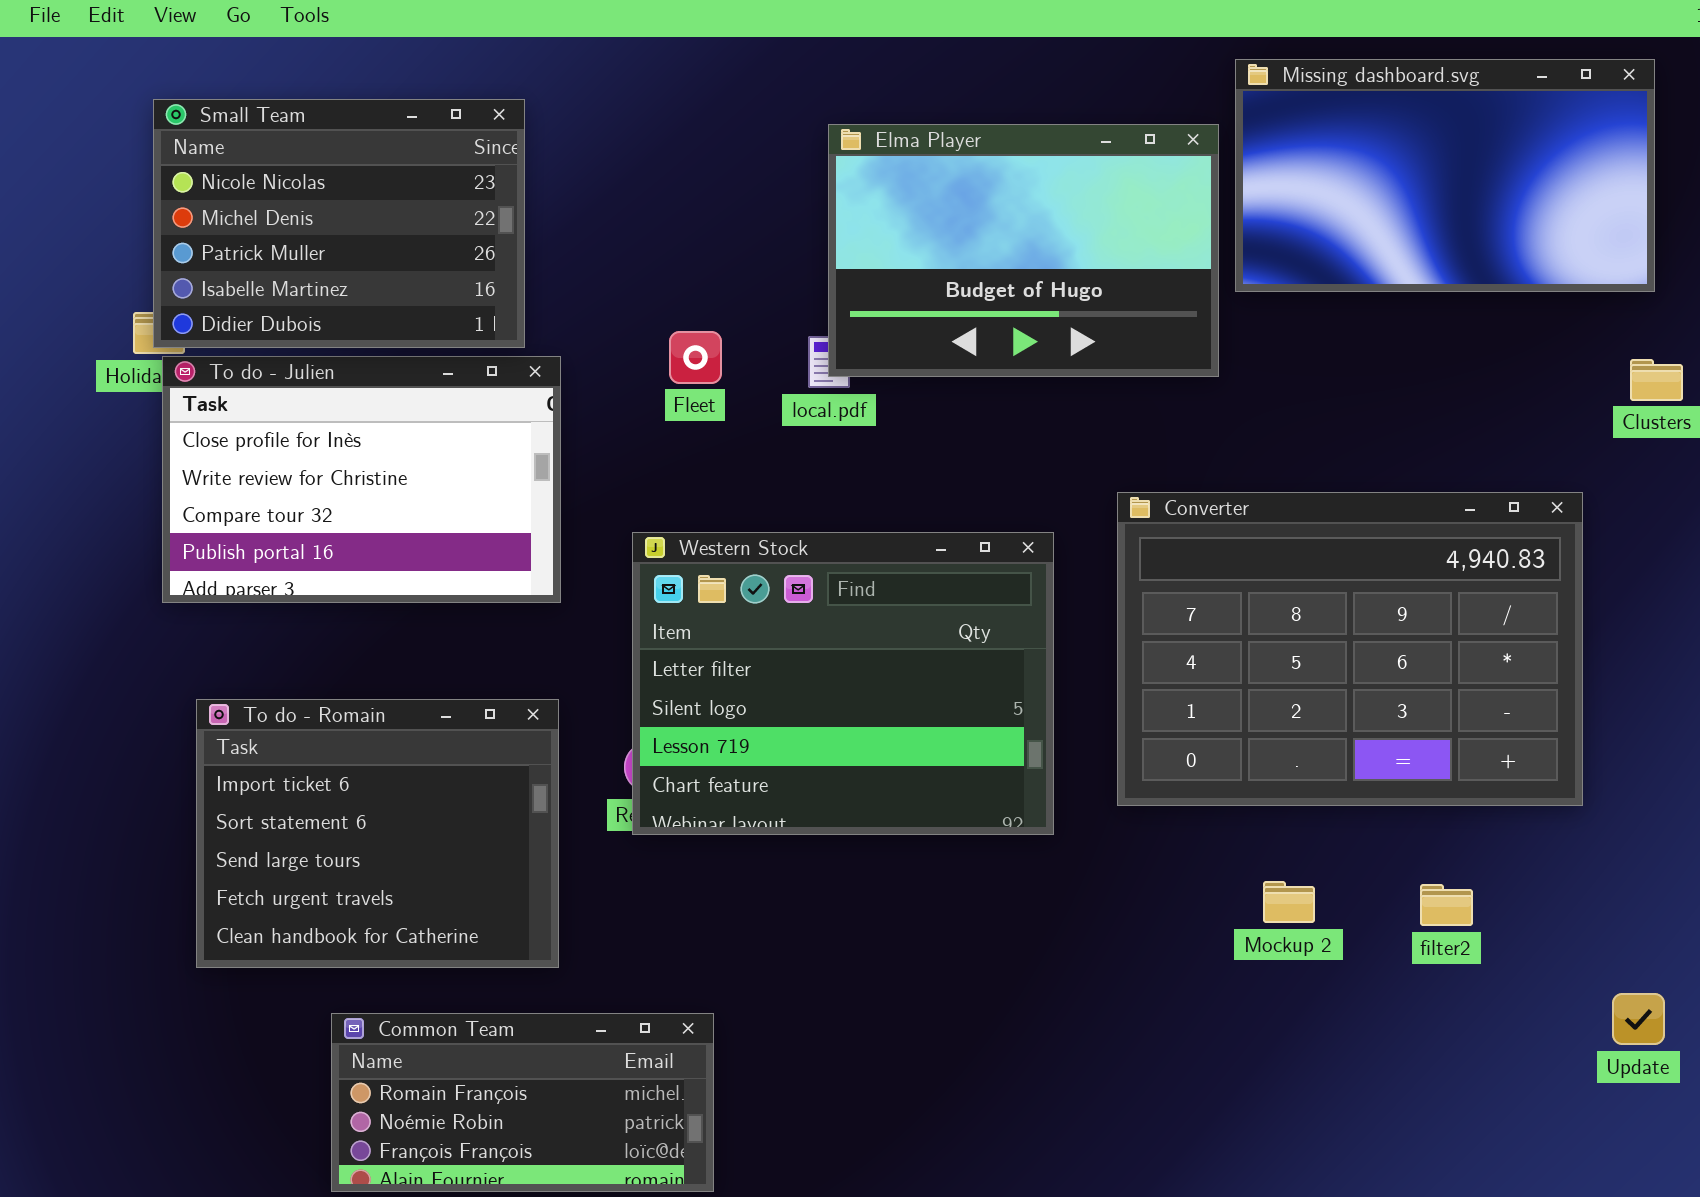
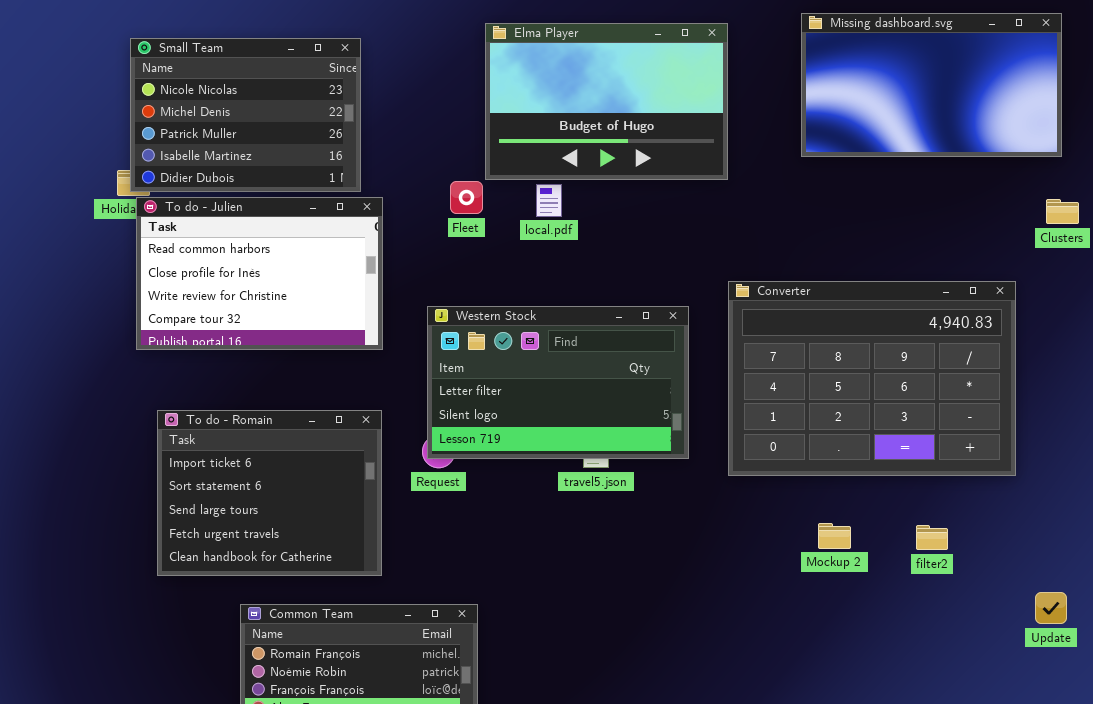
Elma Player: [828,124,1219,377] -> [485,23,728,180], moved
To do - Julien: [162,356,561,603] -> [136,197,383,350], scrolled up 1 row
Western Stock: [632,532,1054,835] -> [427,306,689,459], resized

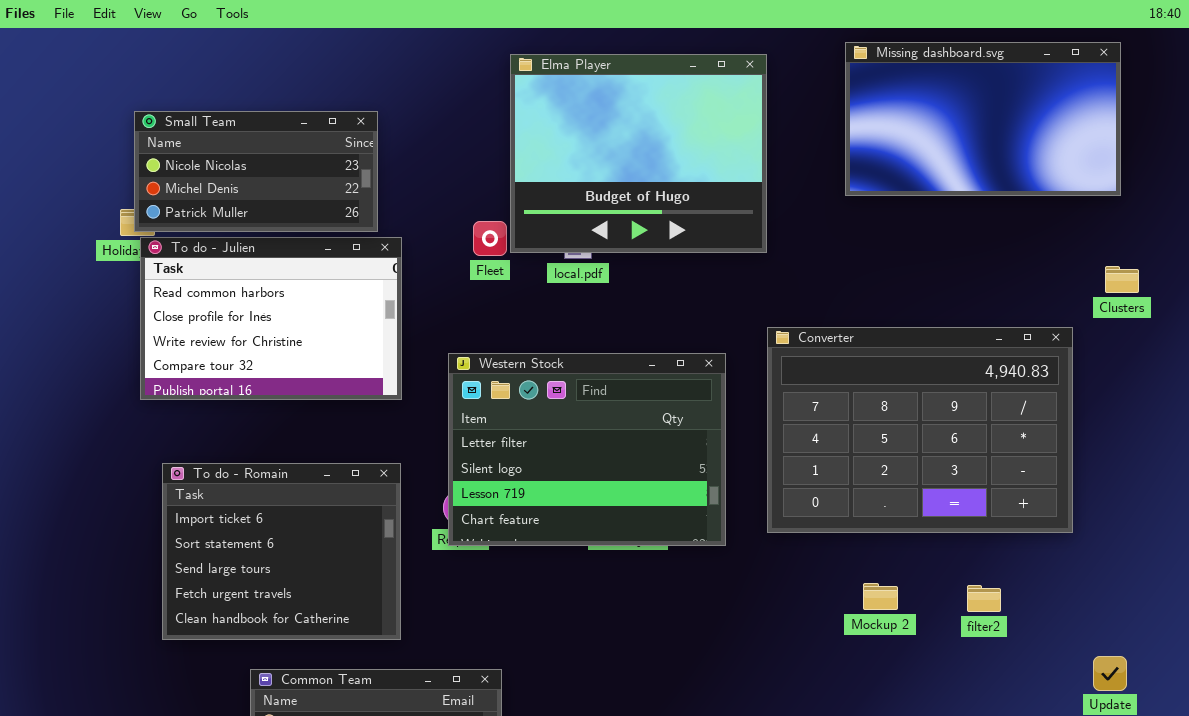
Elma Player: [485,23,728,180] -> [510,54,767,253], resized
Small Team: [130,38,361,192] -> [134,111,378,232], resized
Clusters: [1046,199,1079,224] -> [1105,266,1139,293], moved
Western Stock: [427,306,689,459] -> [448,353,726,546], resized

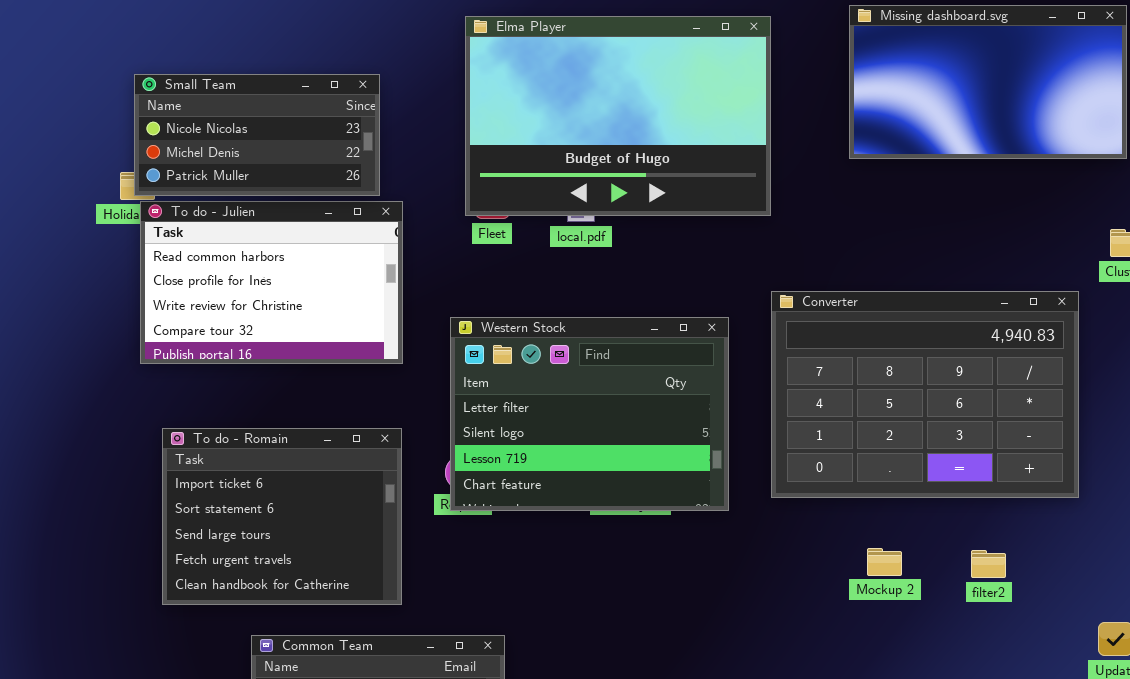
Elma Player: [510,54,767,253] -> [465,16,771,216], resized

